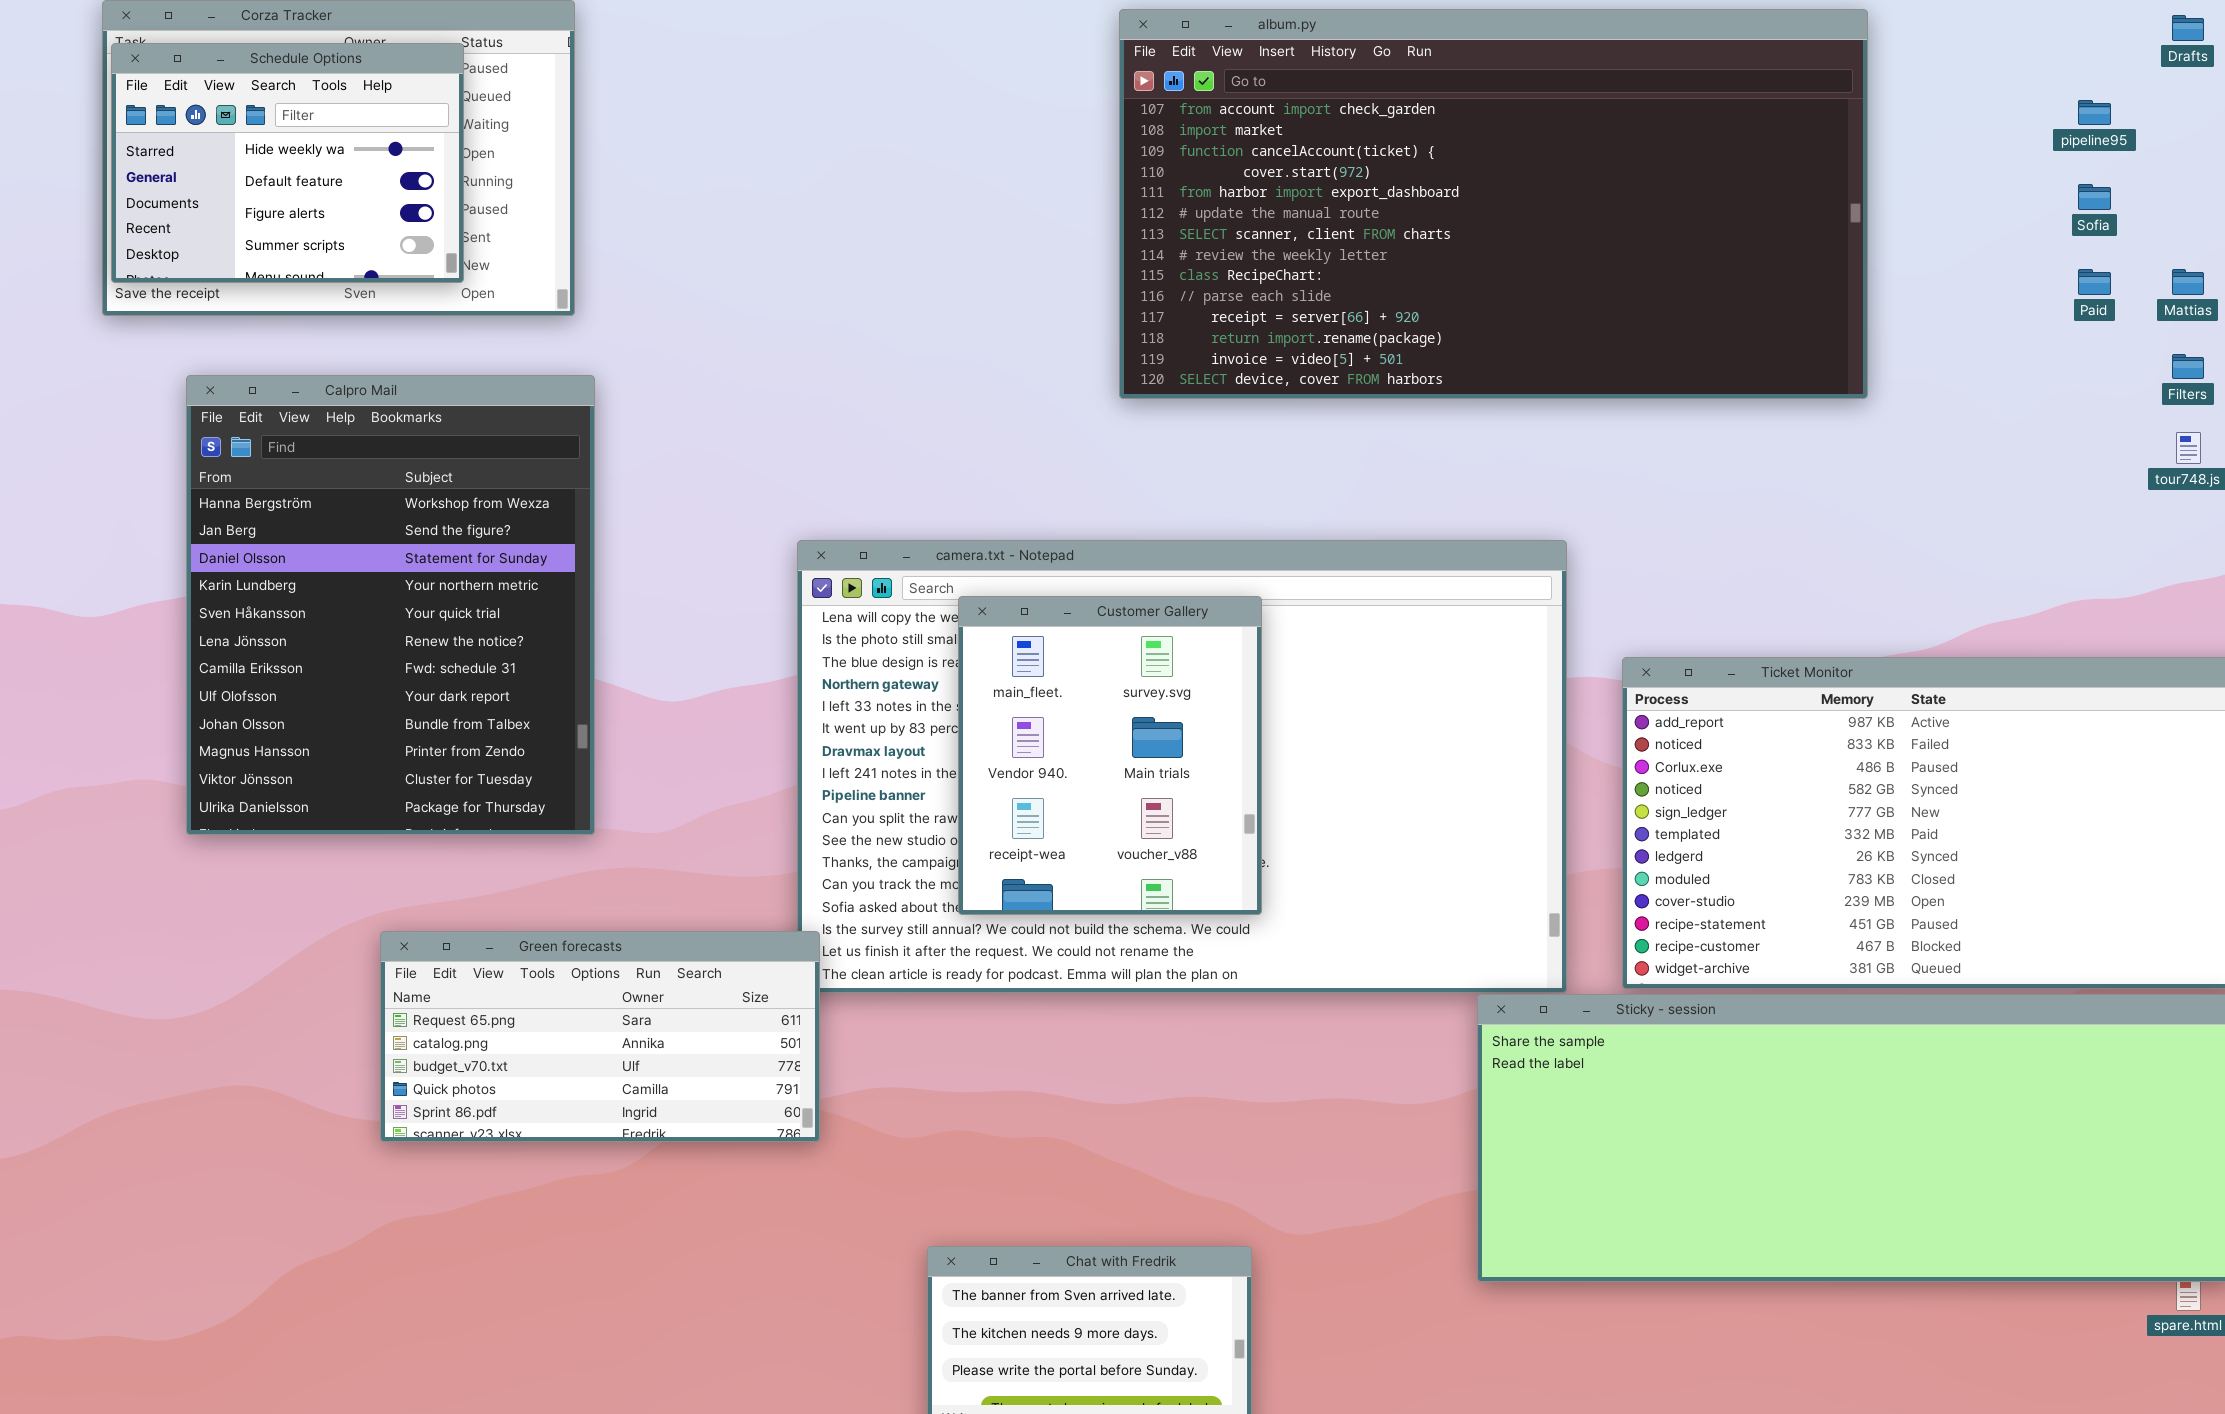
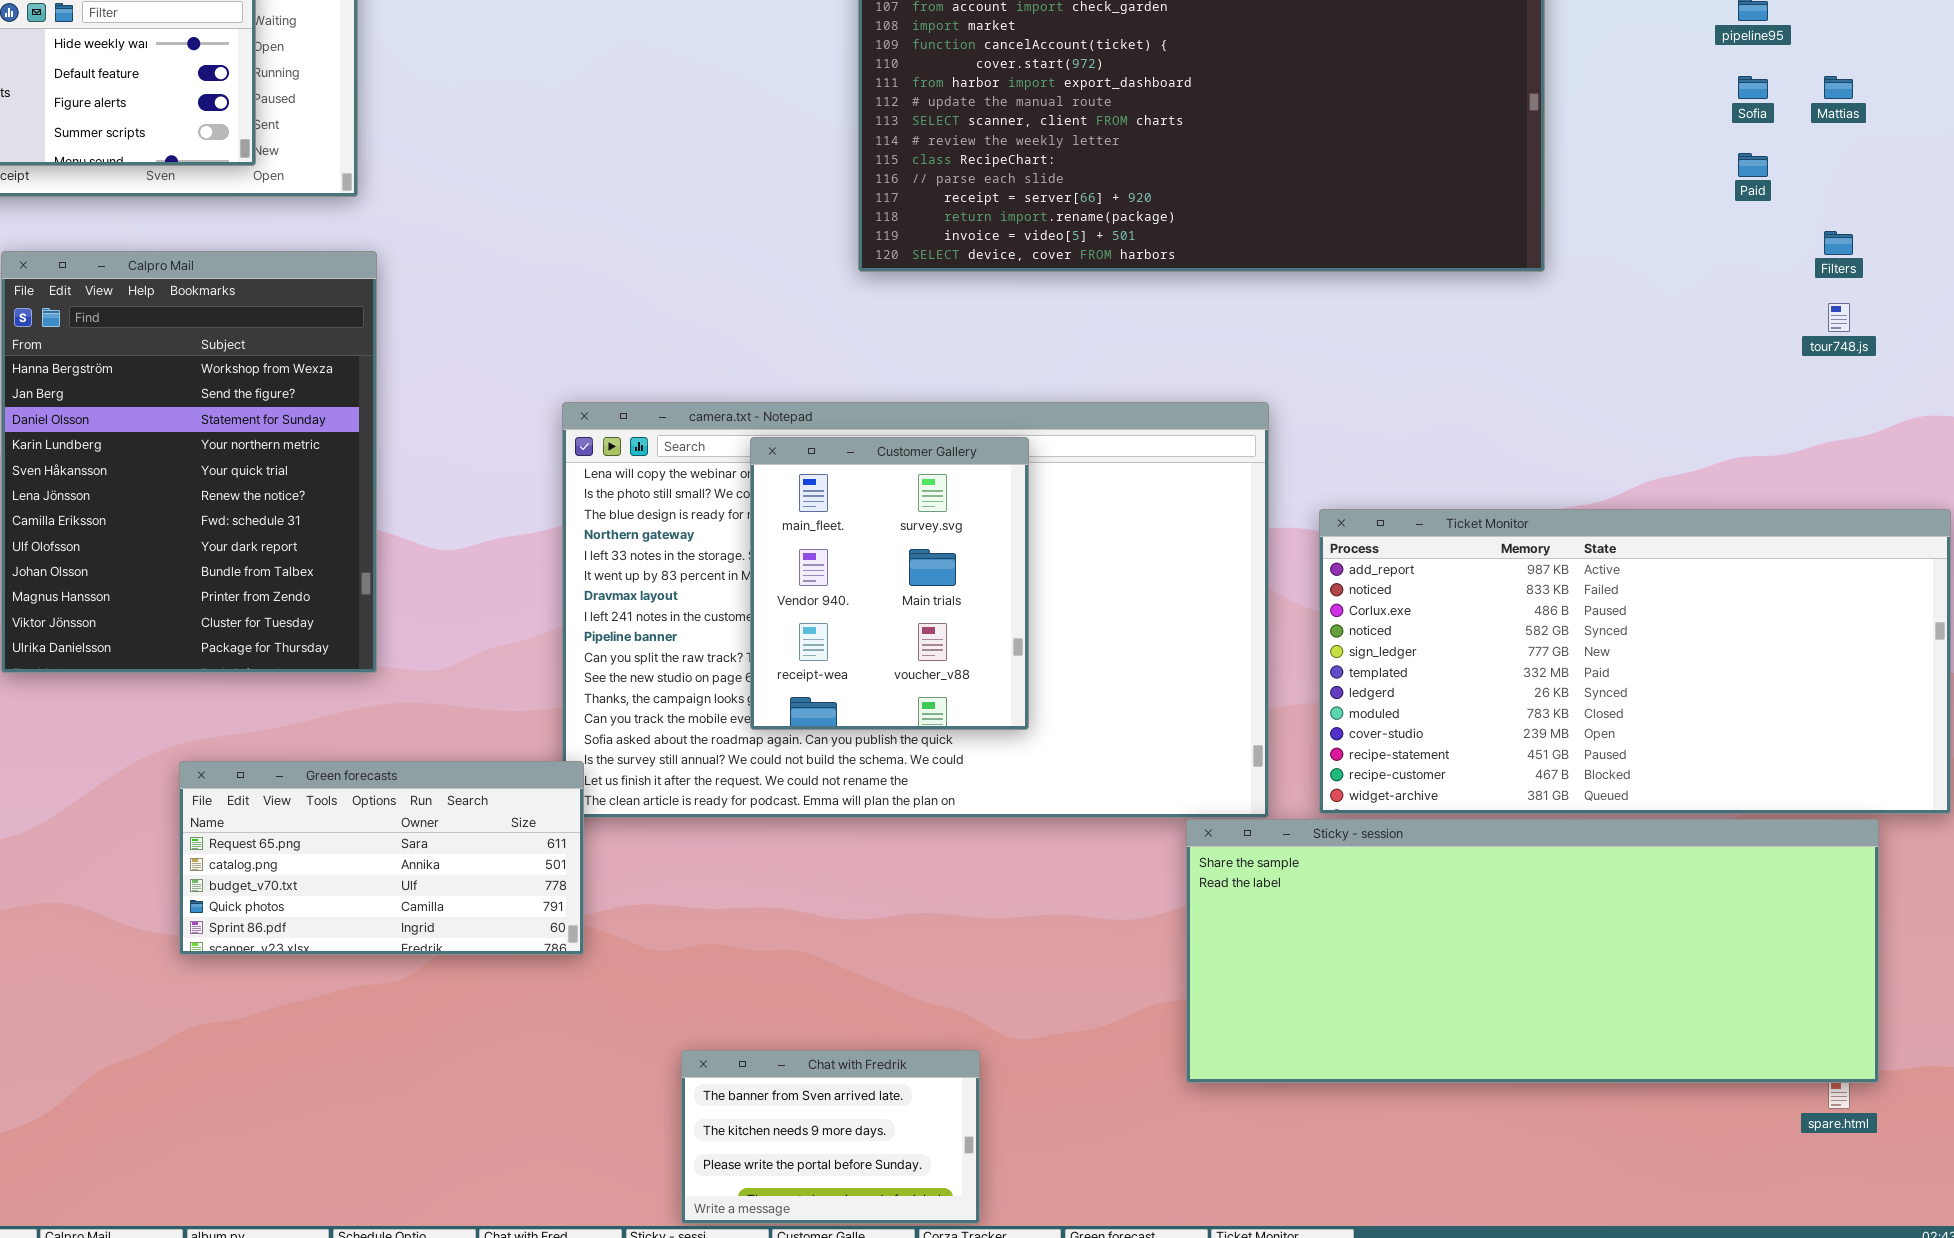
Mattias: [2172,269,2204,295] -> [1824,76,1853,99], moved
Customer Gallery: [958,596,1262,915] -> [750,437,1029,730], moved

